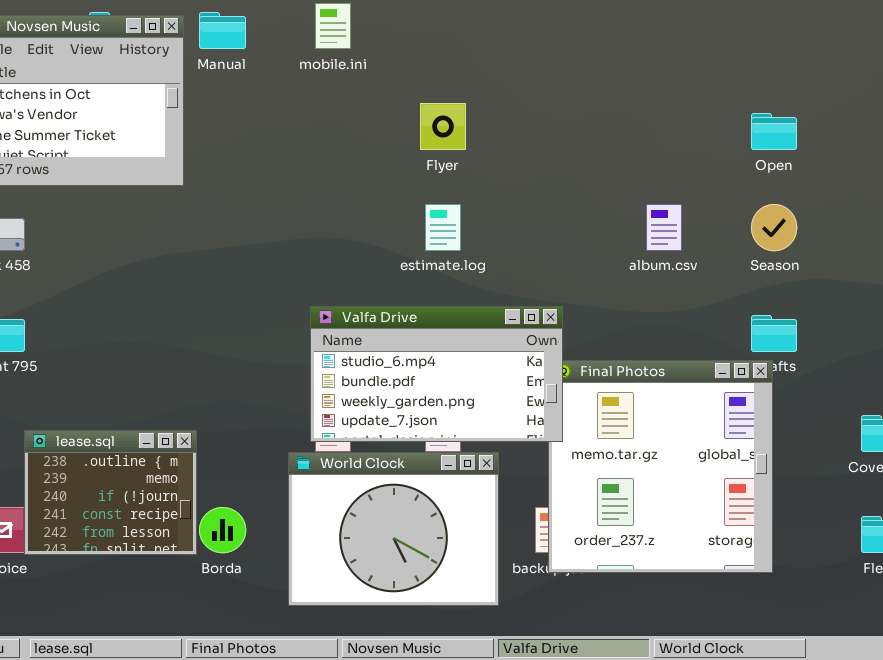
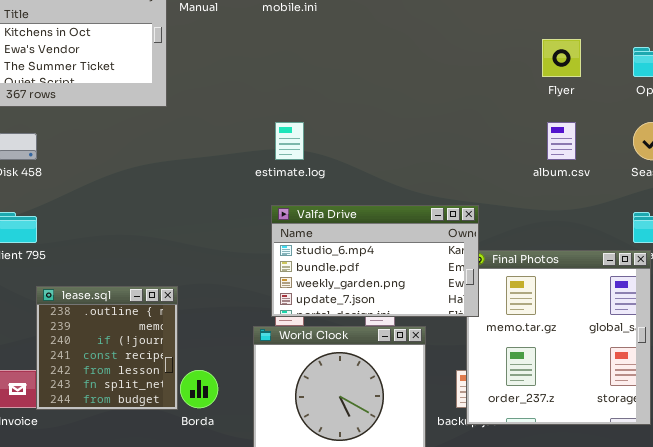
Flyer: [420,103,466,150] -> [542,39,581,77], moved
estimate.log: [425,204,461,251] -> [275,122,304,160], moved
lease.sql: [24,430,197,555] -> [36,286,178,410], resized

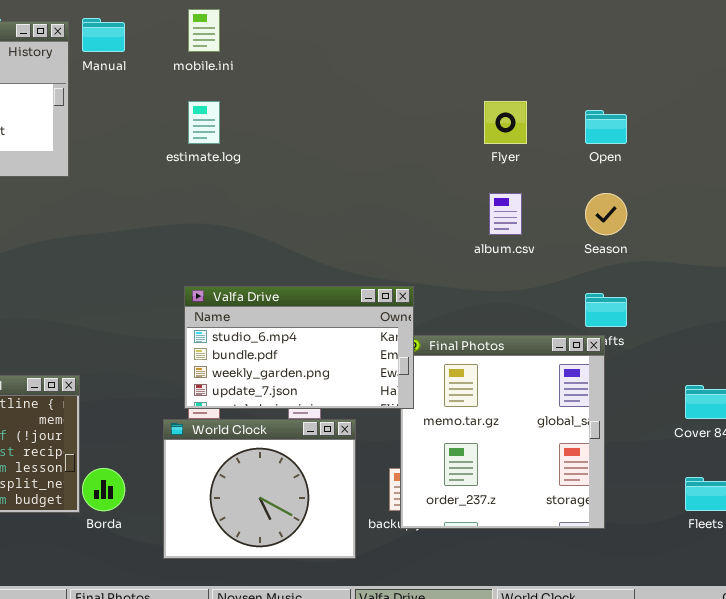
estimate.log: [275,122,304,160] -> [188,101,220,144], moved

